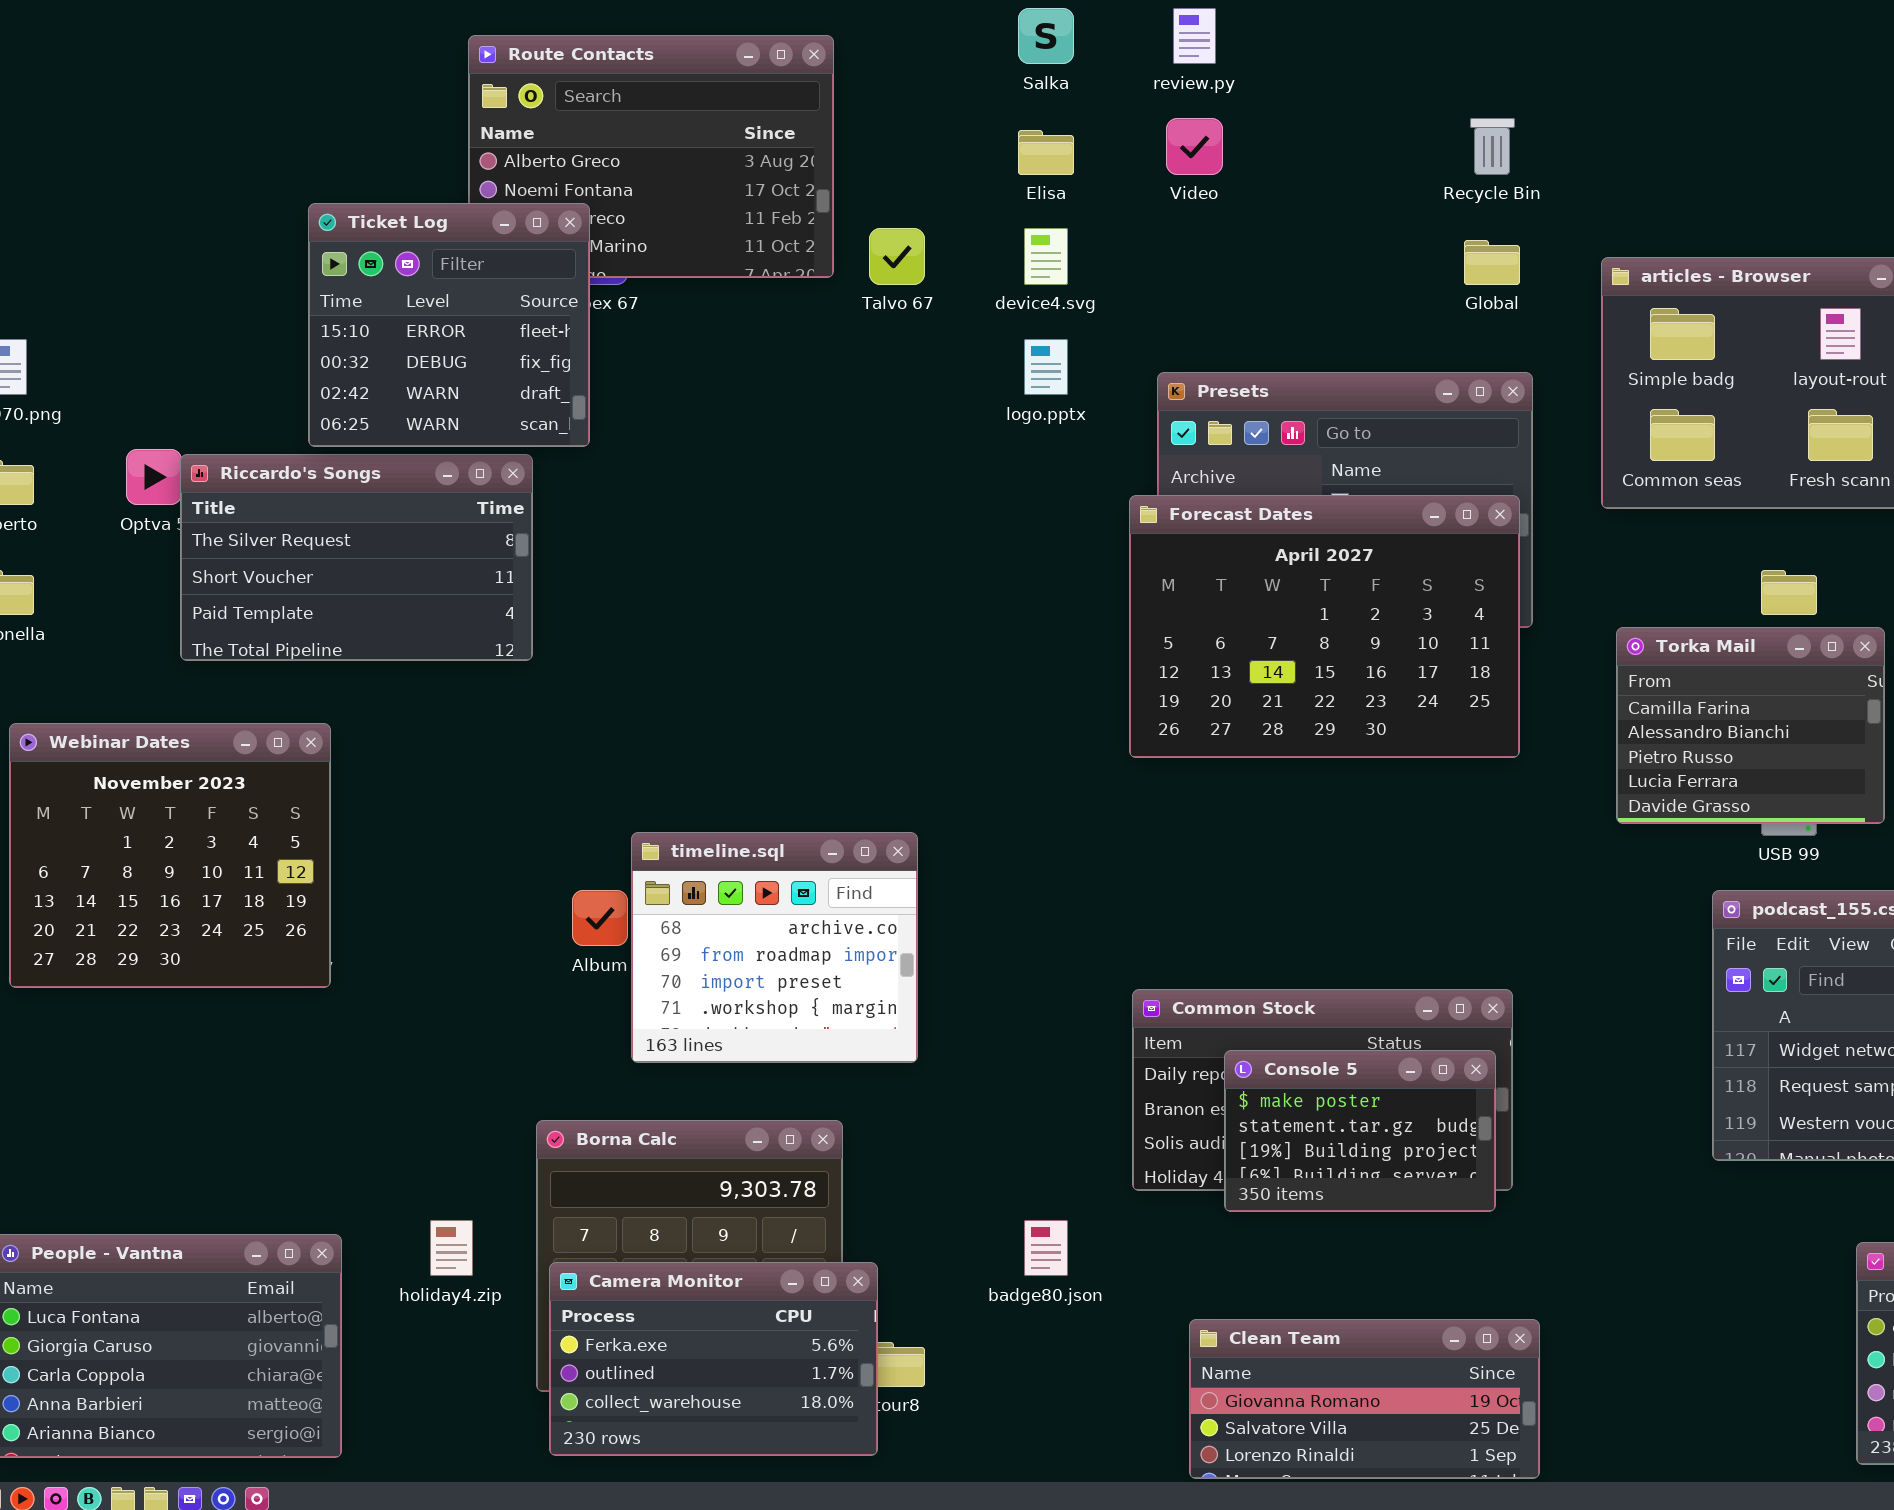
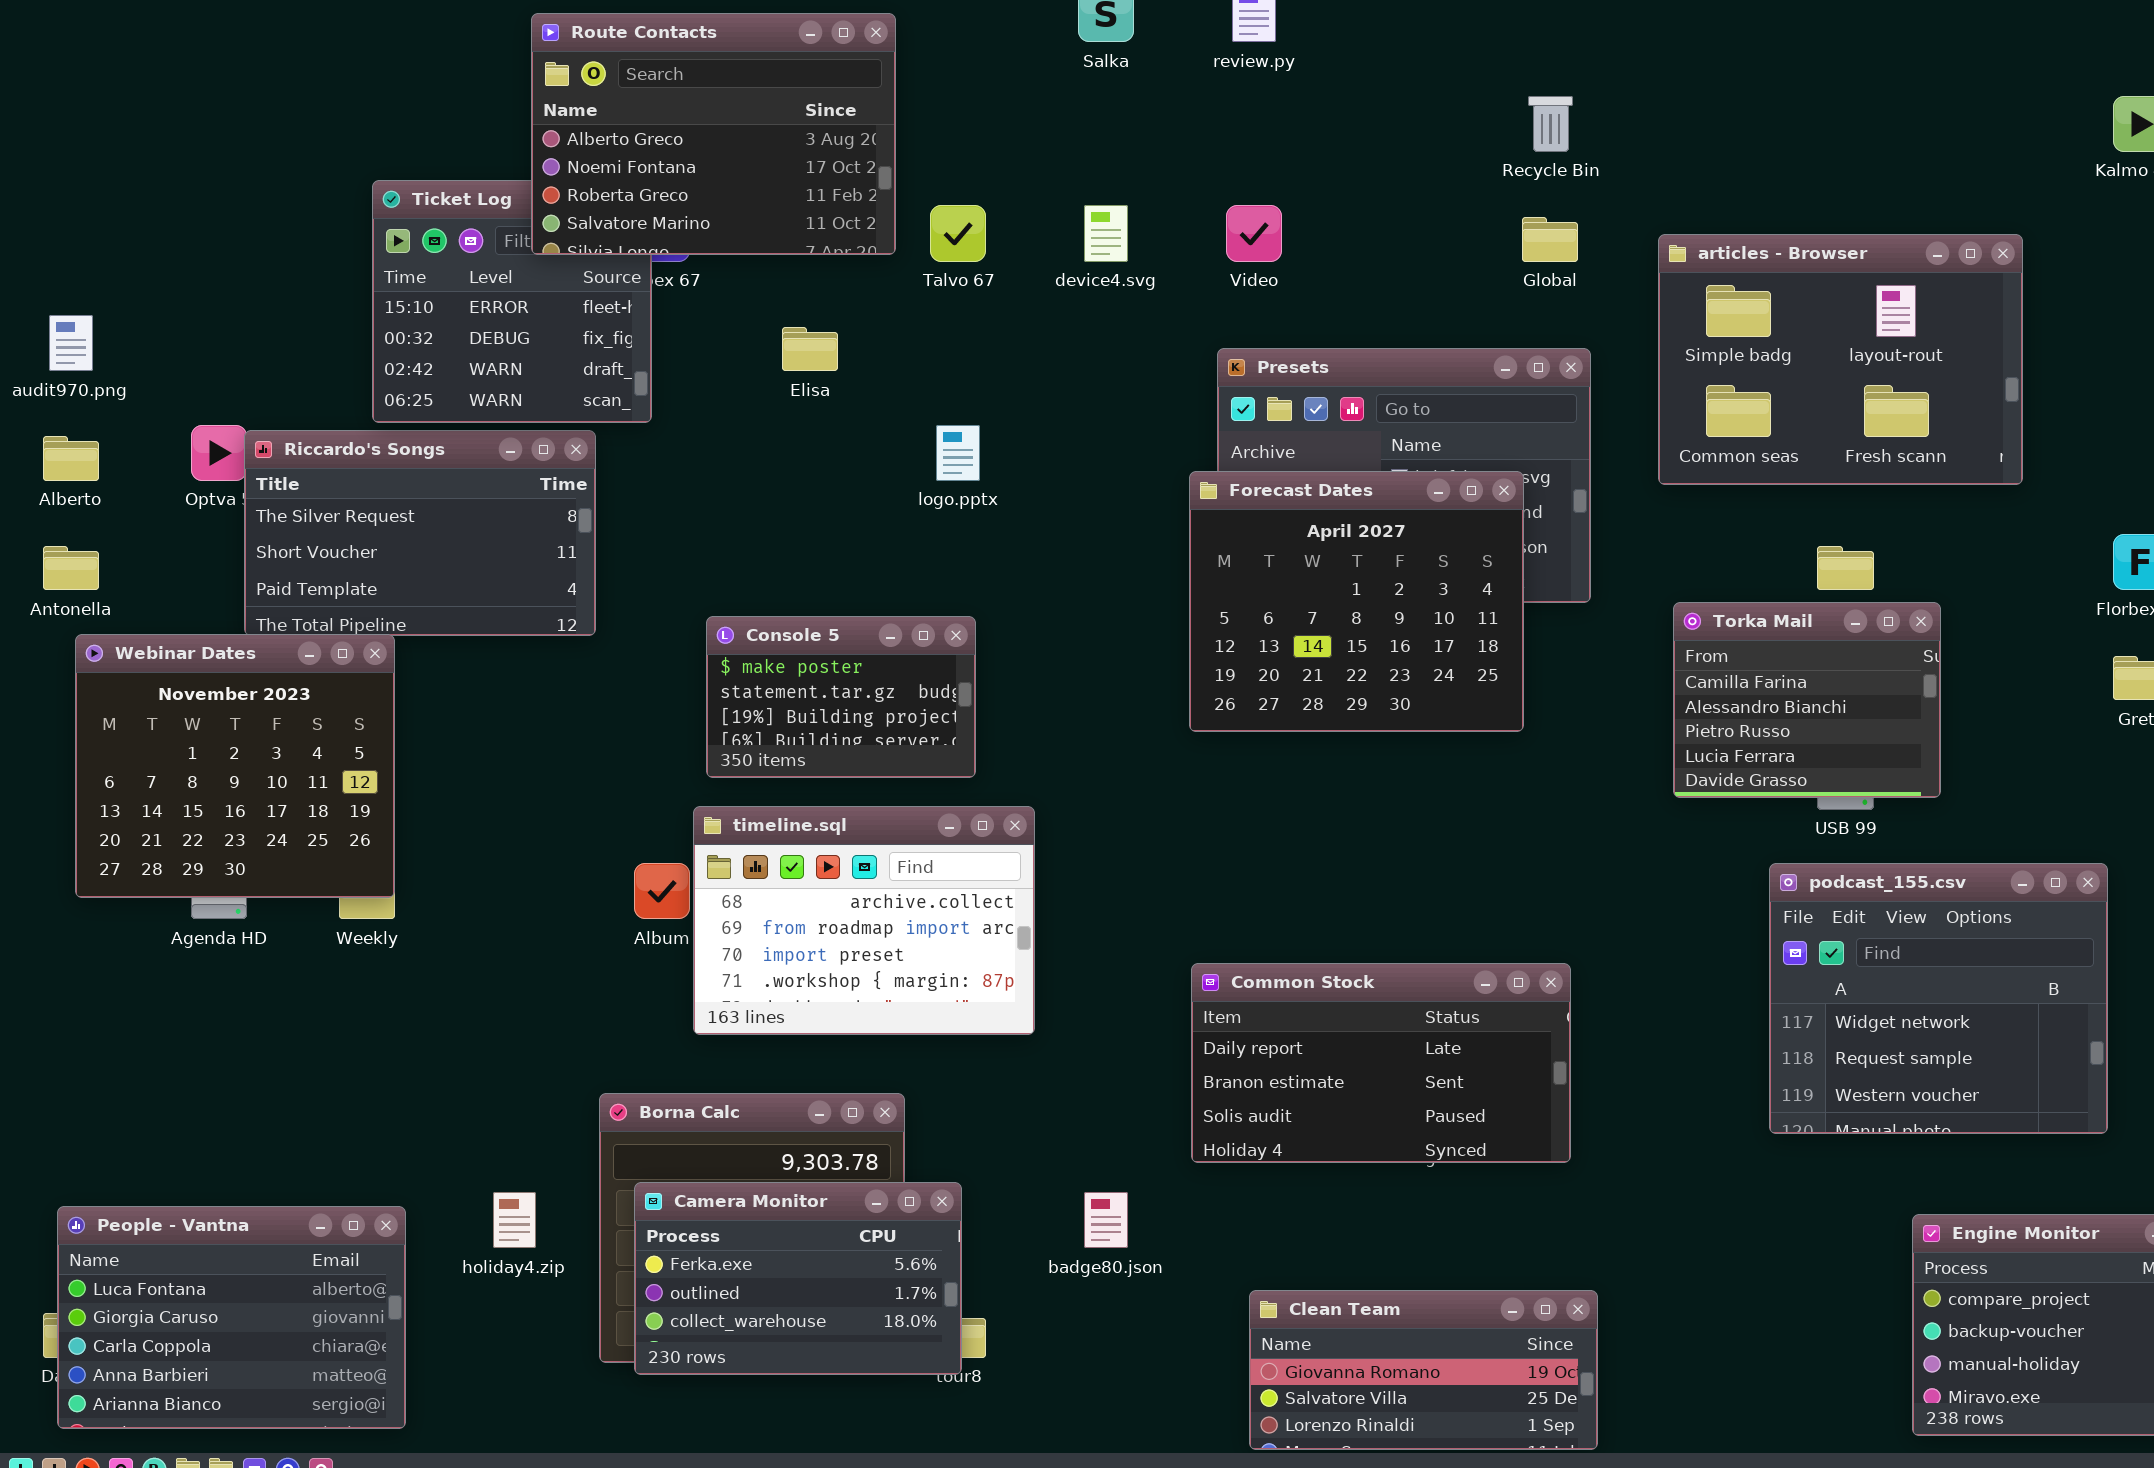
Route Contacts: [468,35,834,278] -> [531,13,896,255], raised
Video: [1166,118,1223,175] -> [1226,205,1282,262], moved
Elisa: [1018,130,1074,175] -> [782,327,838,371], moved
logo.pptx: [1024,339,1068,395] -> [936,425,980,481], moved
Forecast Dates: [1129,495,1520,758] -> [1189,471,1524,732], resized
Webinar Dates: [9,723,331,988] -> [75,634,395,898], moved
timeline.sql: [631,832,918,1063] -> [693,806,1035,1035], resized
Console 5: [1224,1050,1496,1212] -> [706,616,976,778], moved
Camera Monitor: [549,1262,878,1456] -> [634,1182,962,1375], moved

